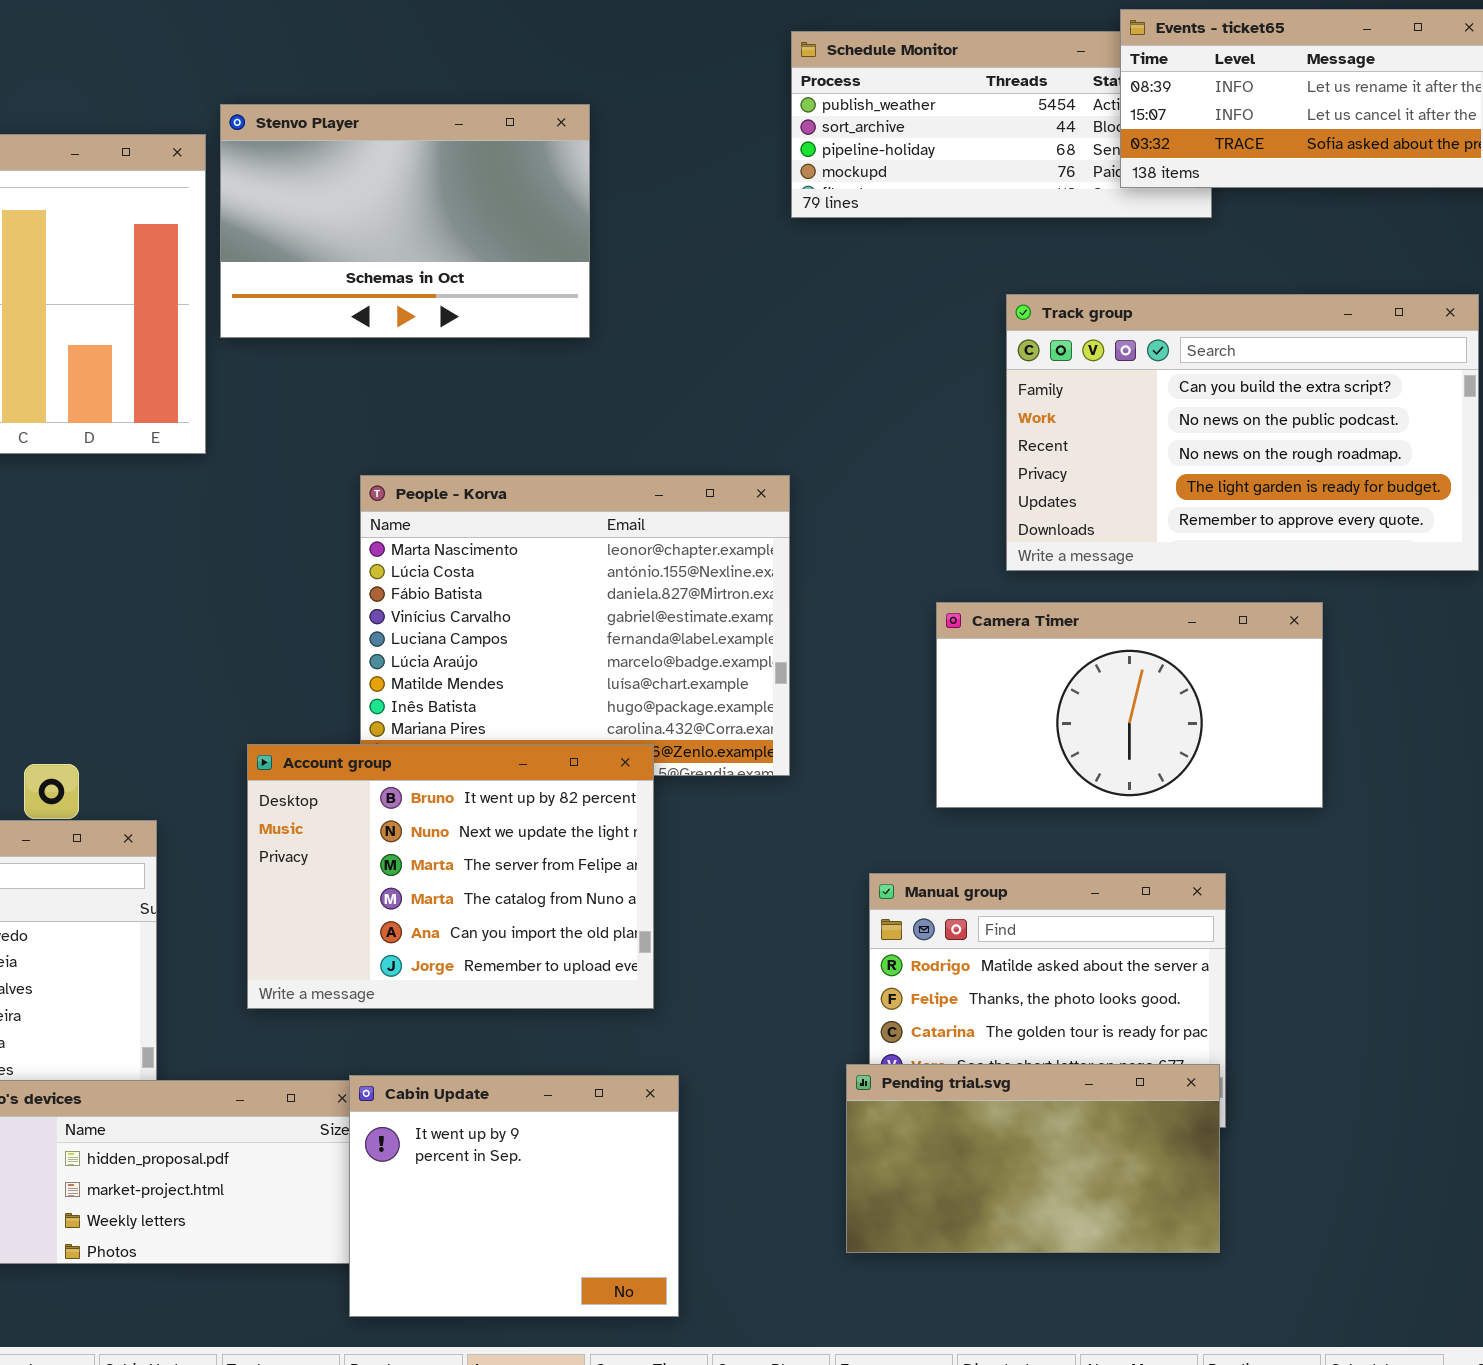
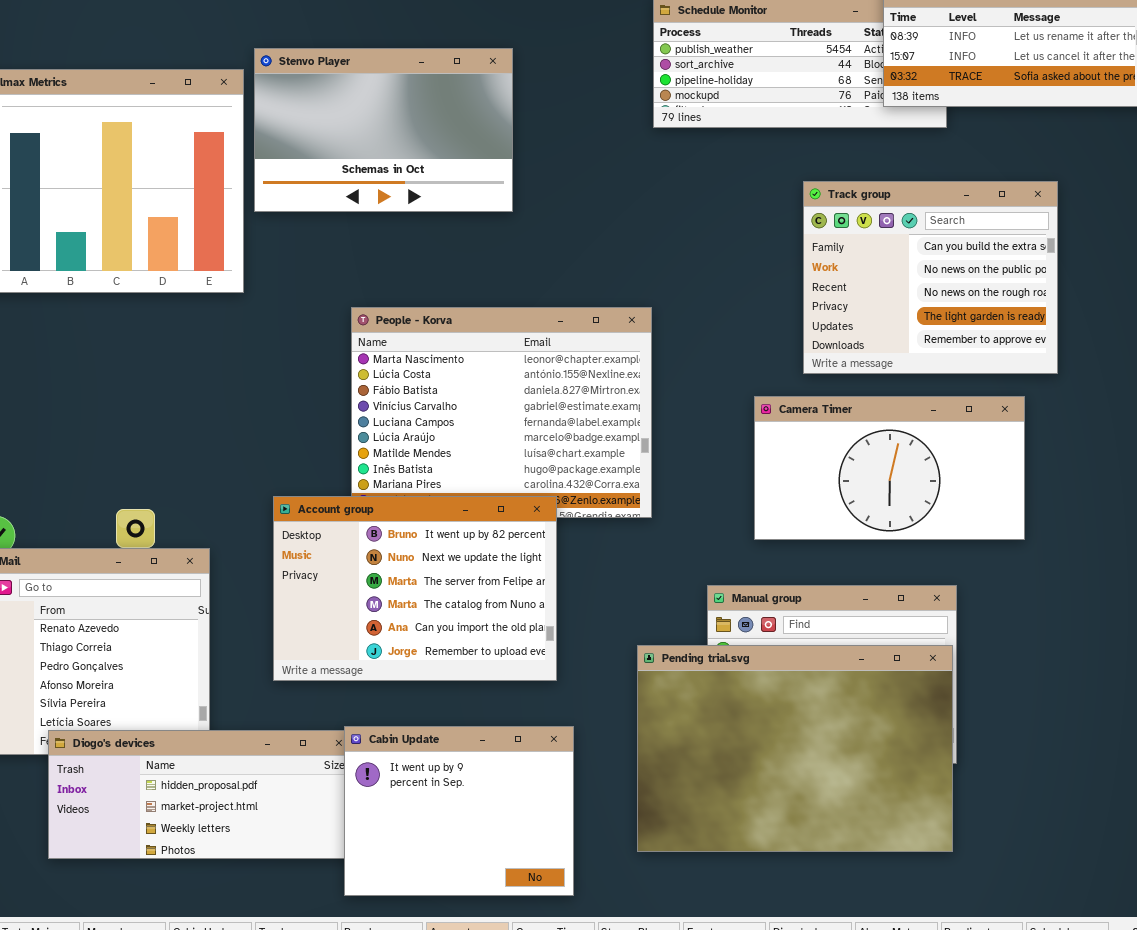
Track group: [1006,294,1479,571] -> [803,181,1058,374], resized
Pending trial.svg: [846,1064,1220,1253] -> [637,645,953,852], resized

